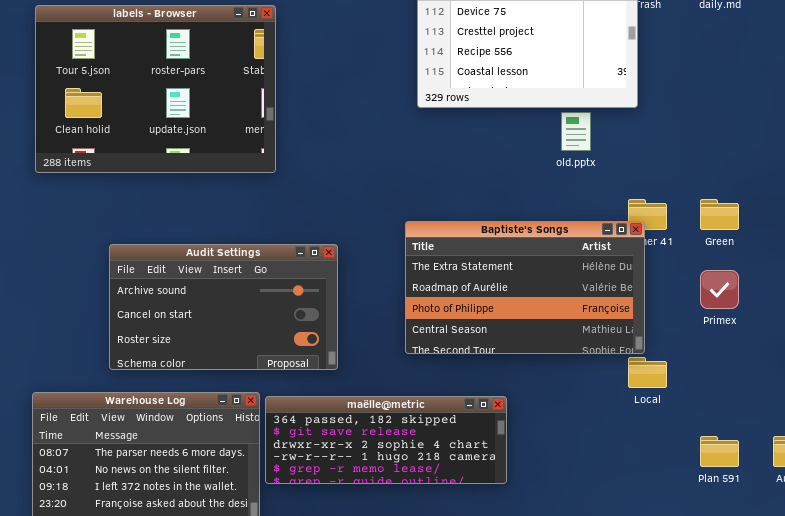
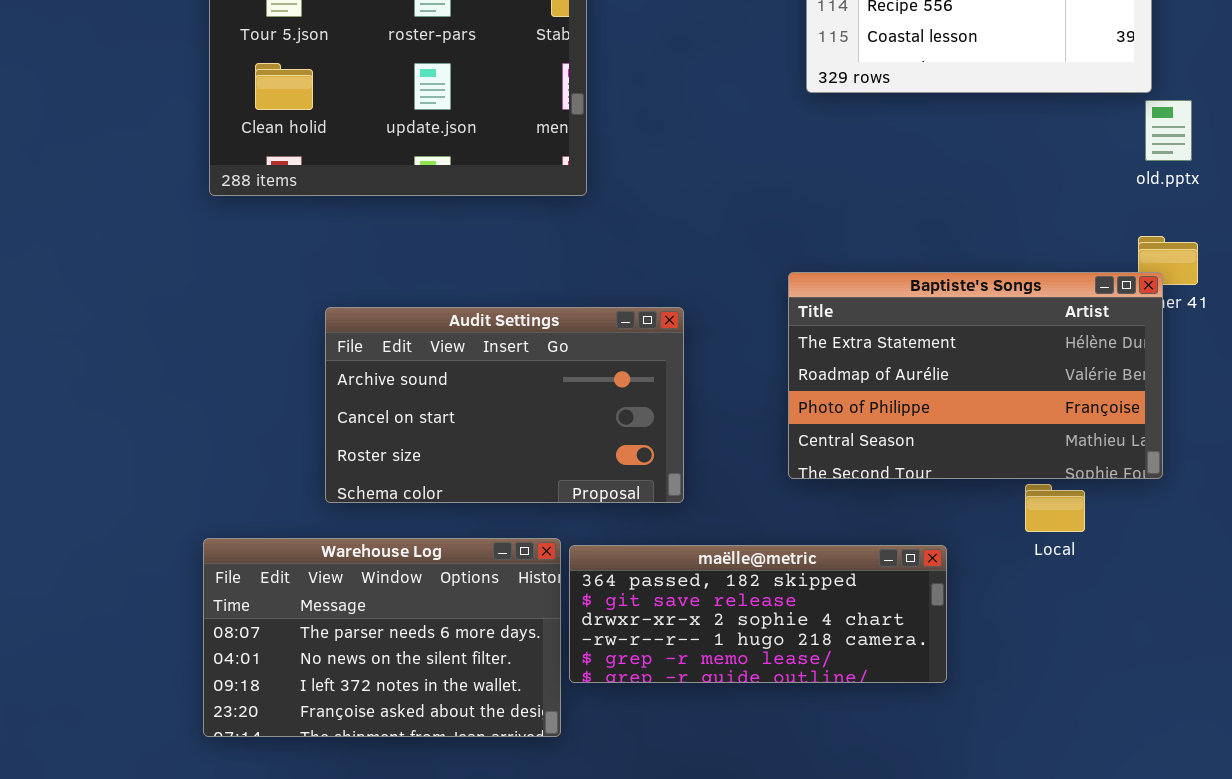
old.pptx: [561,112,591,151] -> [1145,100,1192,161], moved
Local: [628,357,667,388] -> [1025,484,1085,532], moved

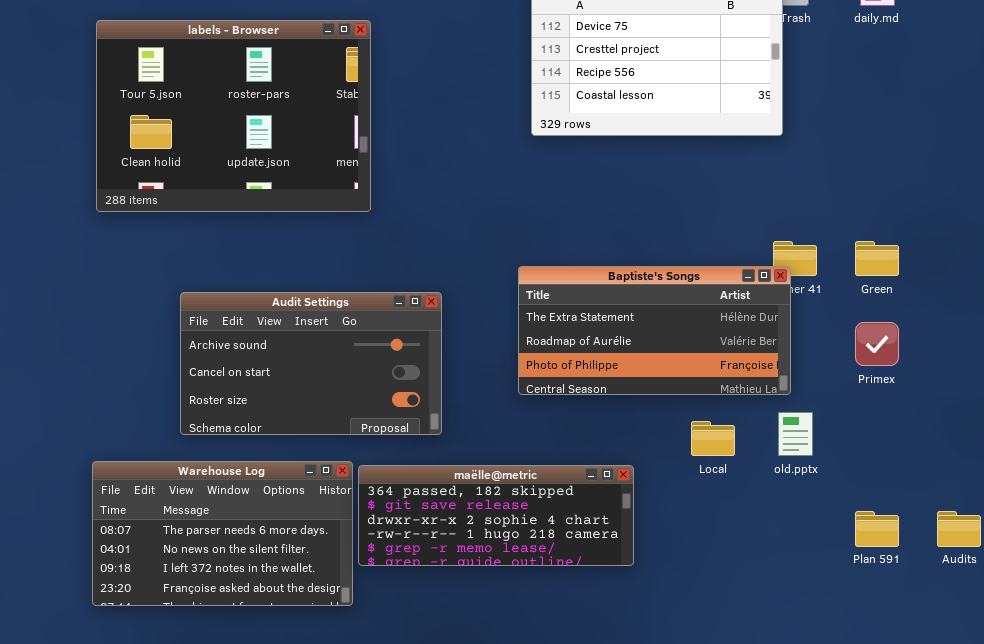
old.pptx: [1145,100,1192,161] -> [778,412,813,456], moved
Baptiste's Songs: [788,272,1163,479] -> [518,266,791,395], resized

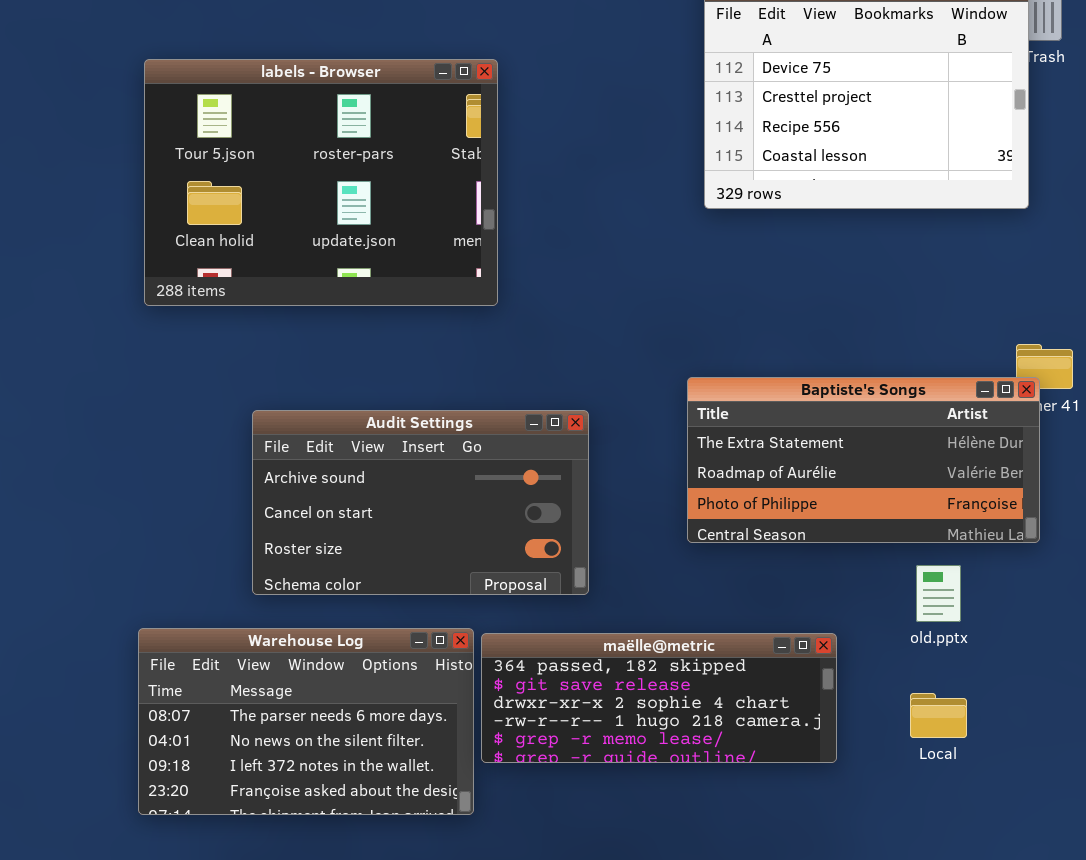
old.pptx: [778,412,813,456] -> [916,565,961,622], moved
Local: [691,421,735,456] -> [910,693,967,738], moved

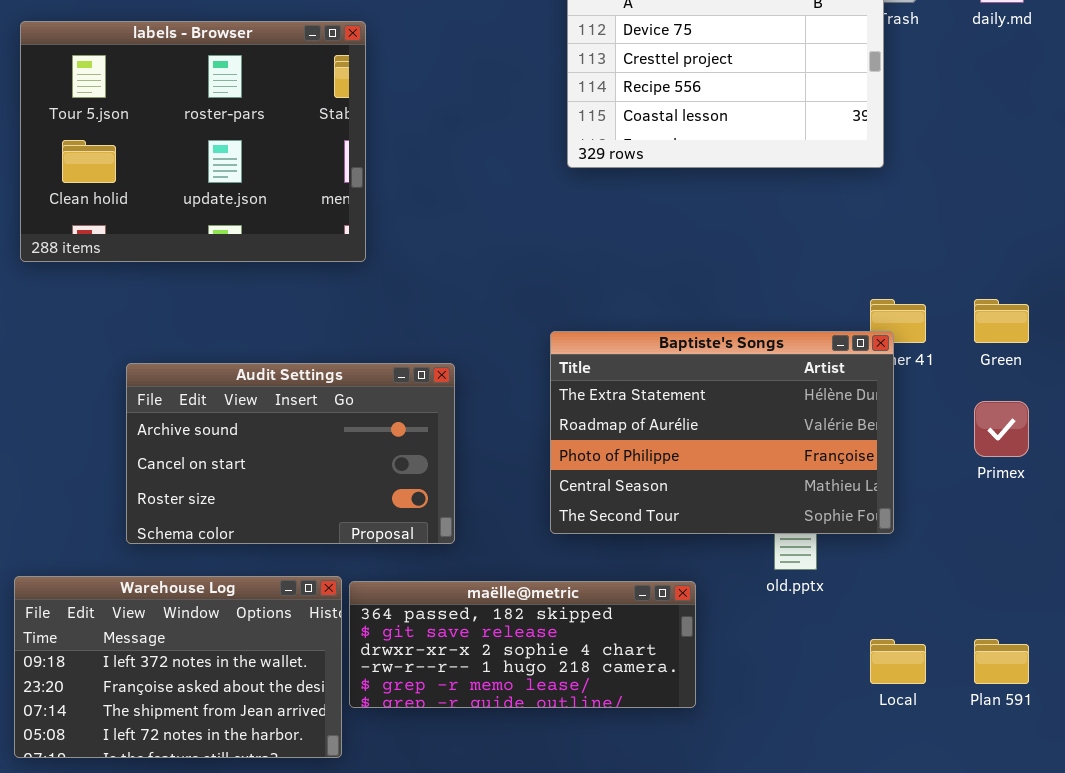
Baptiste's Songs: [687,377,1040,543] -> [550,331,894,534], resized
Warehouse Log: [138,628,474,815] -> [14,576,342,758], scrolled down 2 rows
Local: [910,693,967,738] -> [870,639,926,684], moved

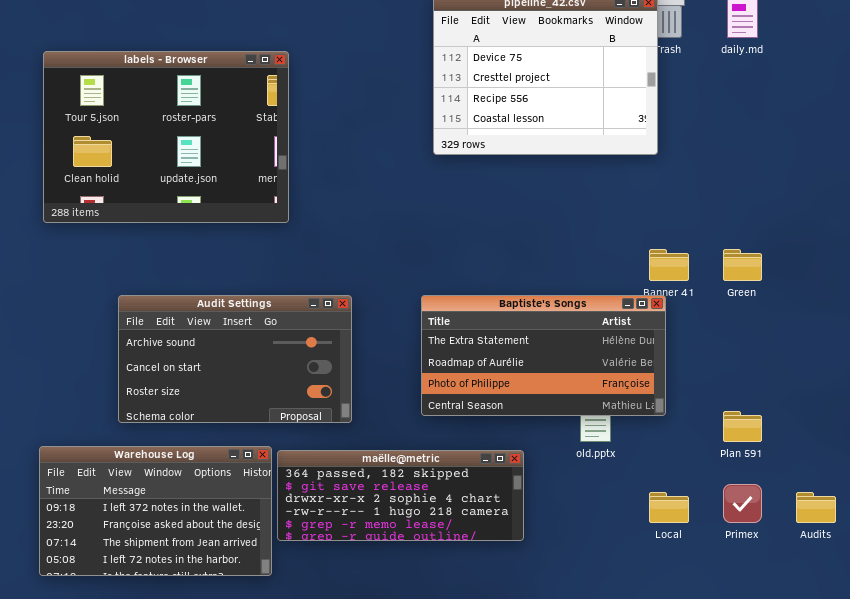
Baptiste's Songs: [550,331,894,534] -> [421,295,666,416], resized
Primex: [974,401,1029,457] -> [723,484,762,523], moved
Plan 591: [974,639,1029,684] -> [723,411,762,442], moved

